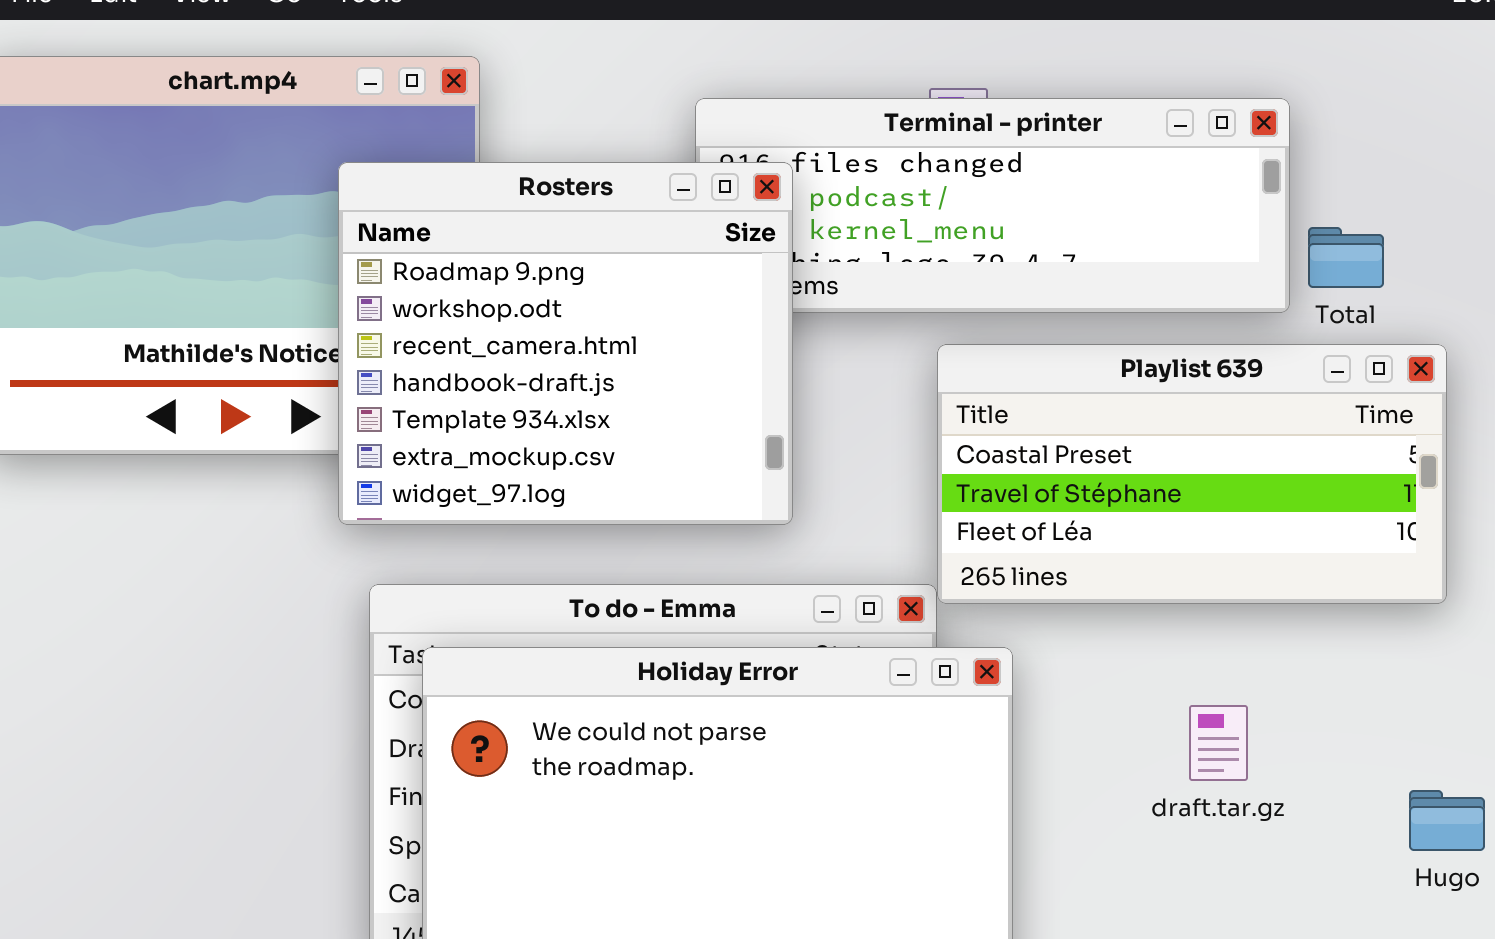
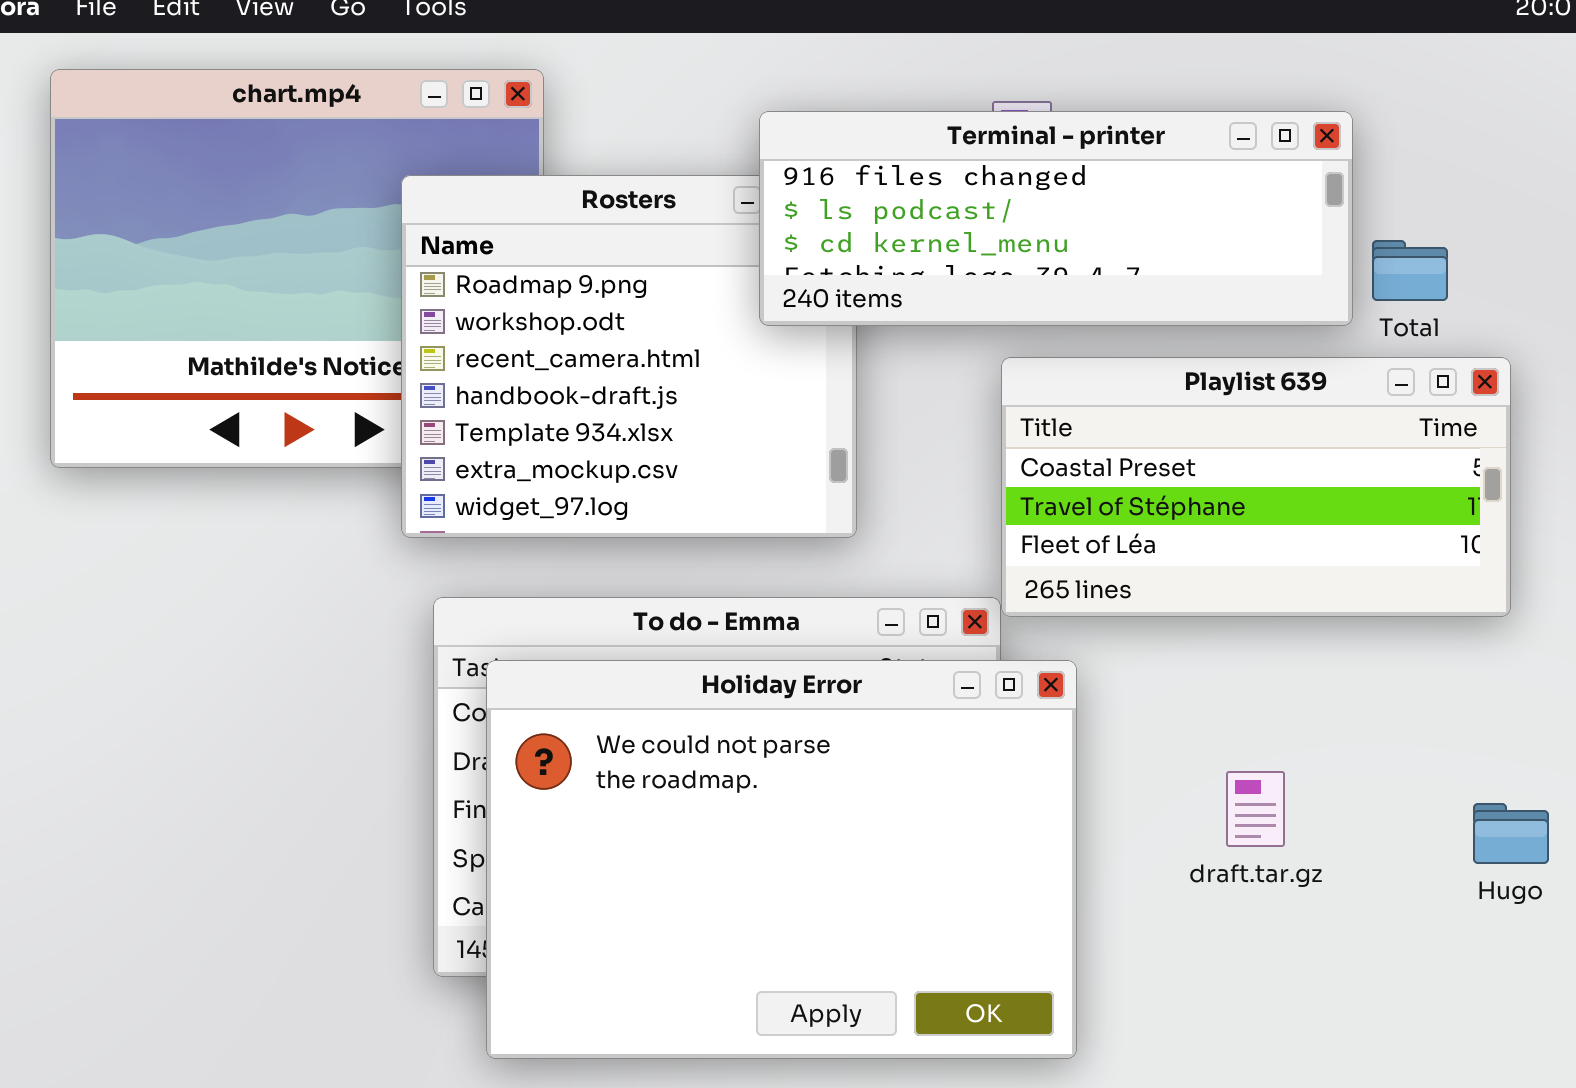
Terminal - printer: [695,98,1290,313] -> [759,111,1353,326], raised
draft.tar.gz: [1189,705,1248,781] -> [1226,771,1285,847], moved

